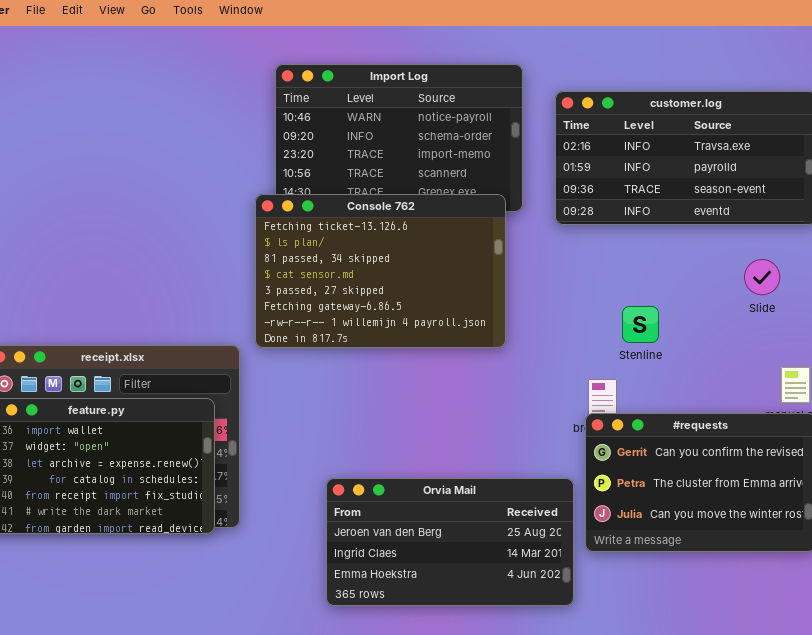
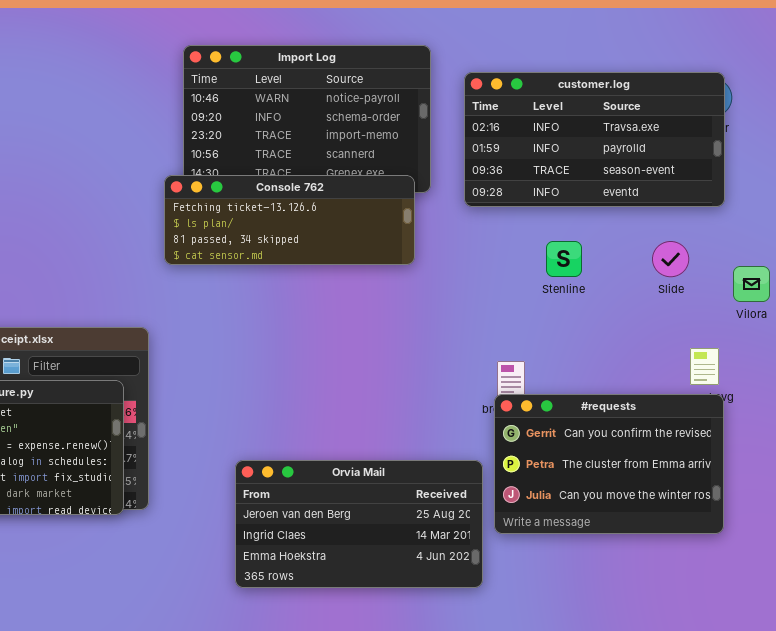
Console 762: [255,194,506,348] -> [164,175,415,265], resized
Stenline: [622,306,659,343] -> [546,241,582,277], moved

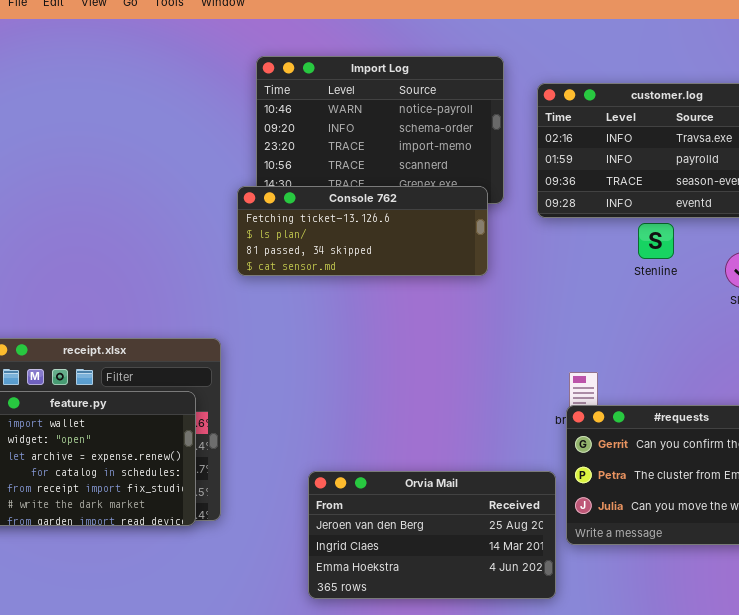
Stenline: [546,241,582,277] -> [638,223,674,259], moved

